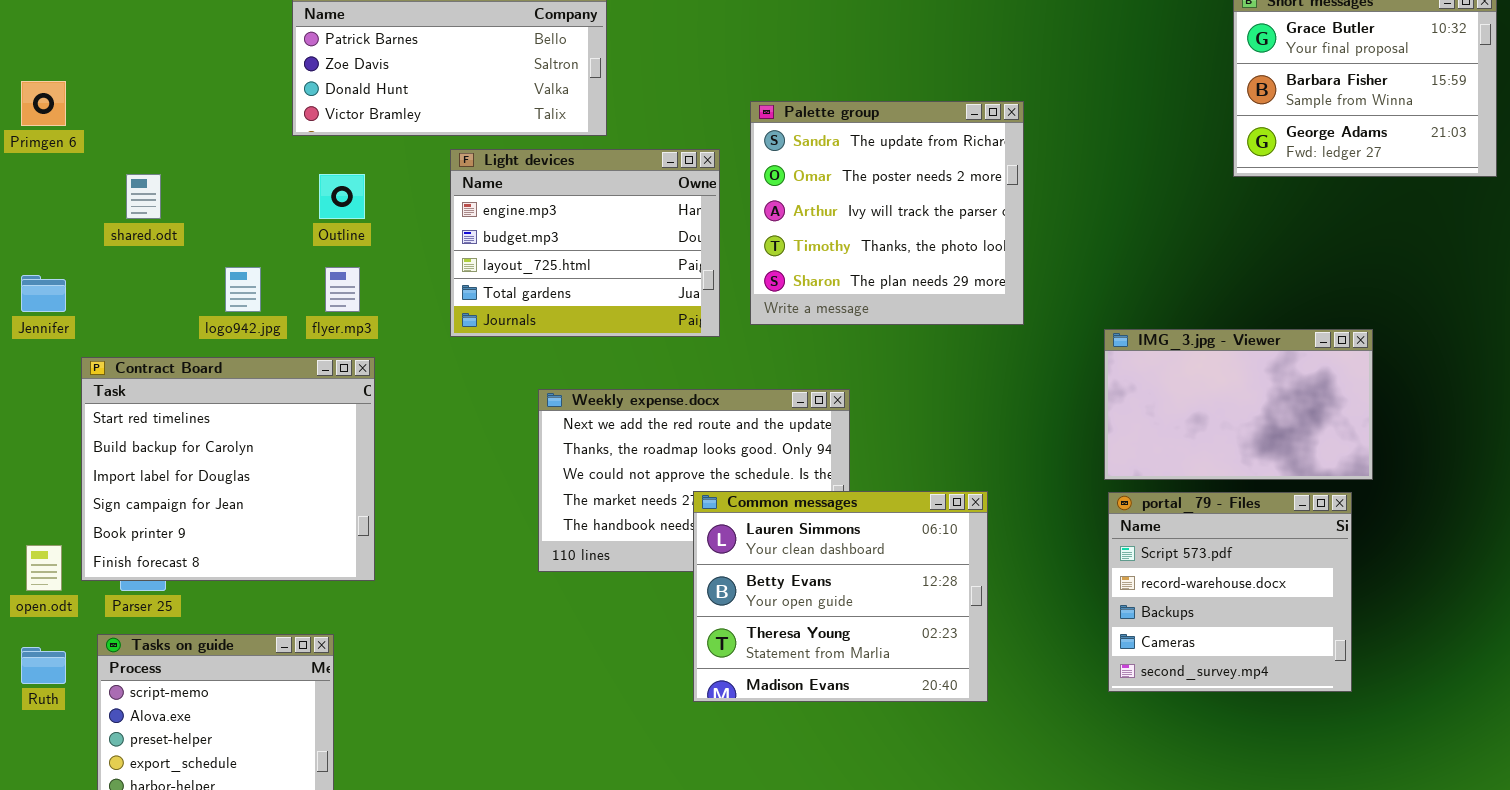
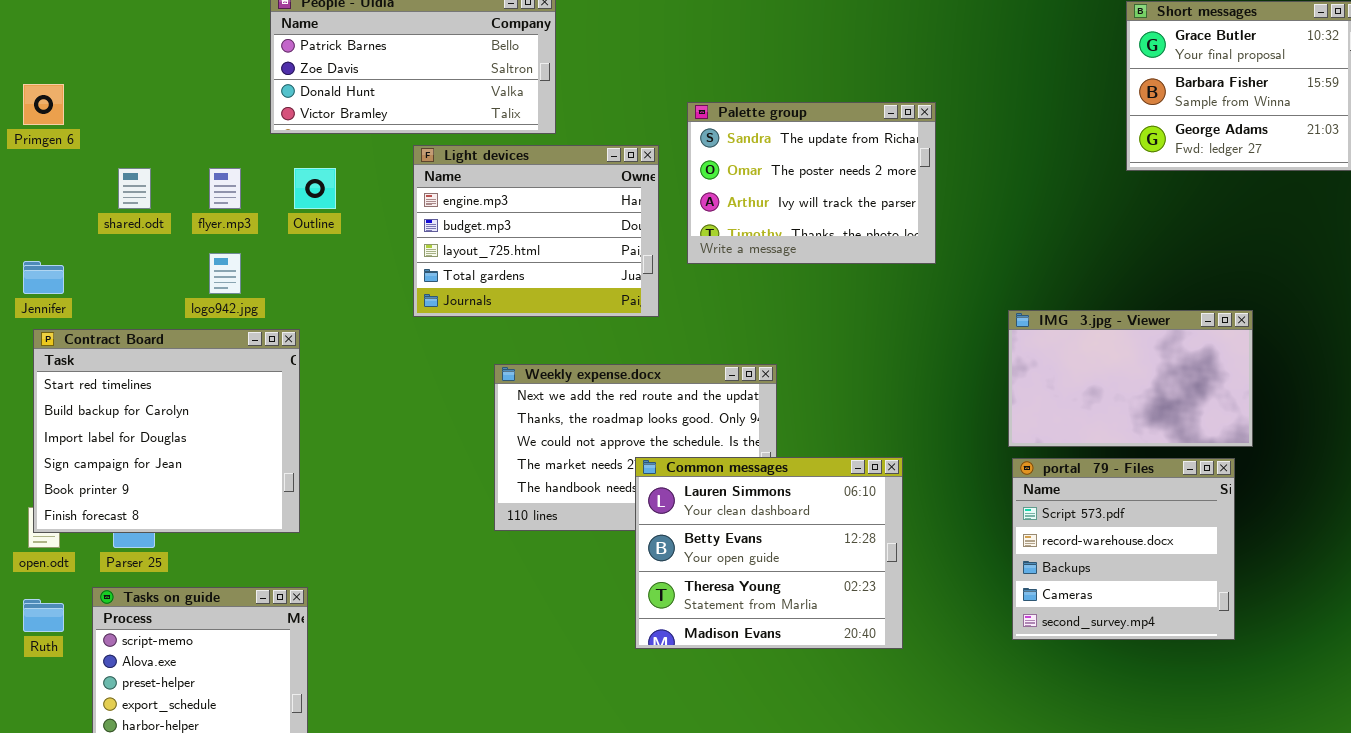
Palette group: [750,101,1024,325] -> [687,102,936,264], resized
flyer.mp3: [325,267,360,312] -> [209,168,241,209], moved
Contract Board: [81,357,375,581] -> [33,329,300,533], moved

